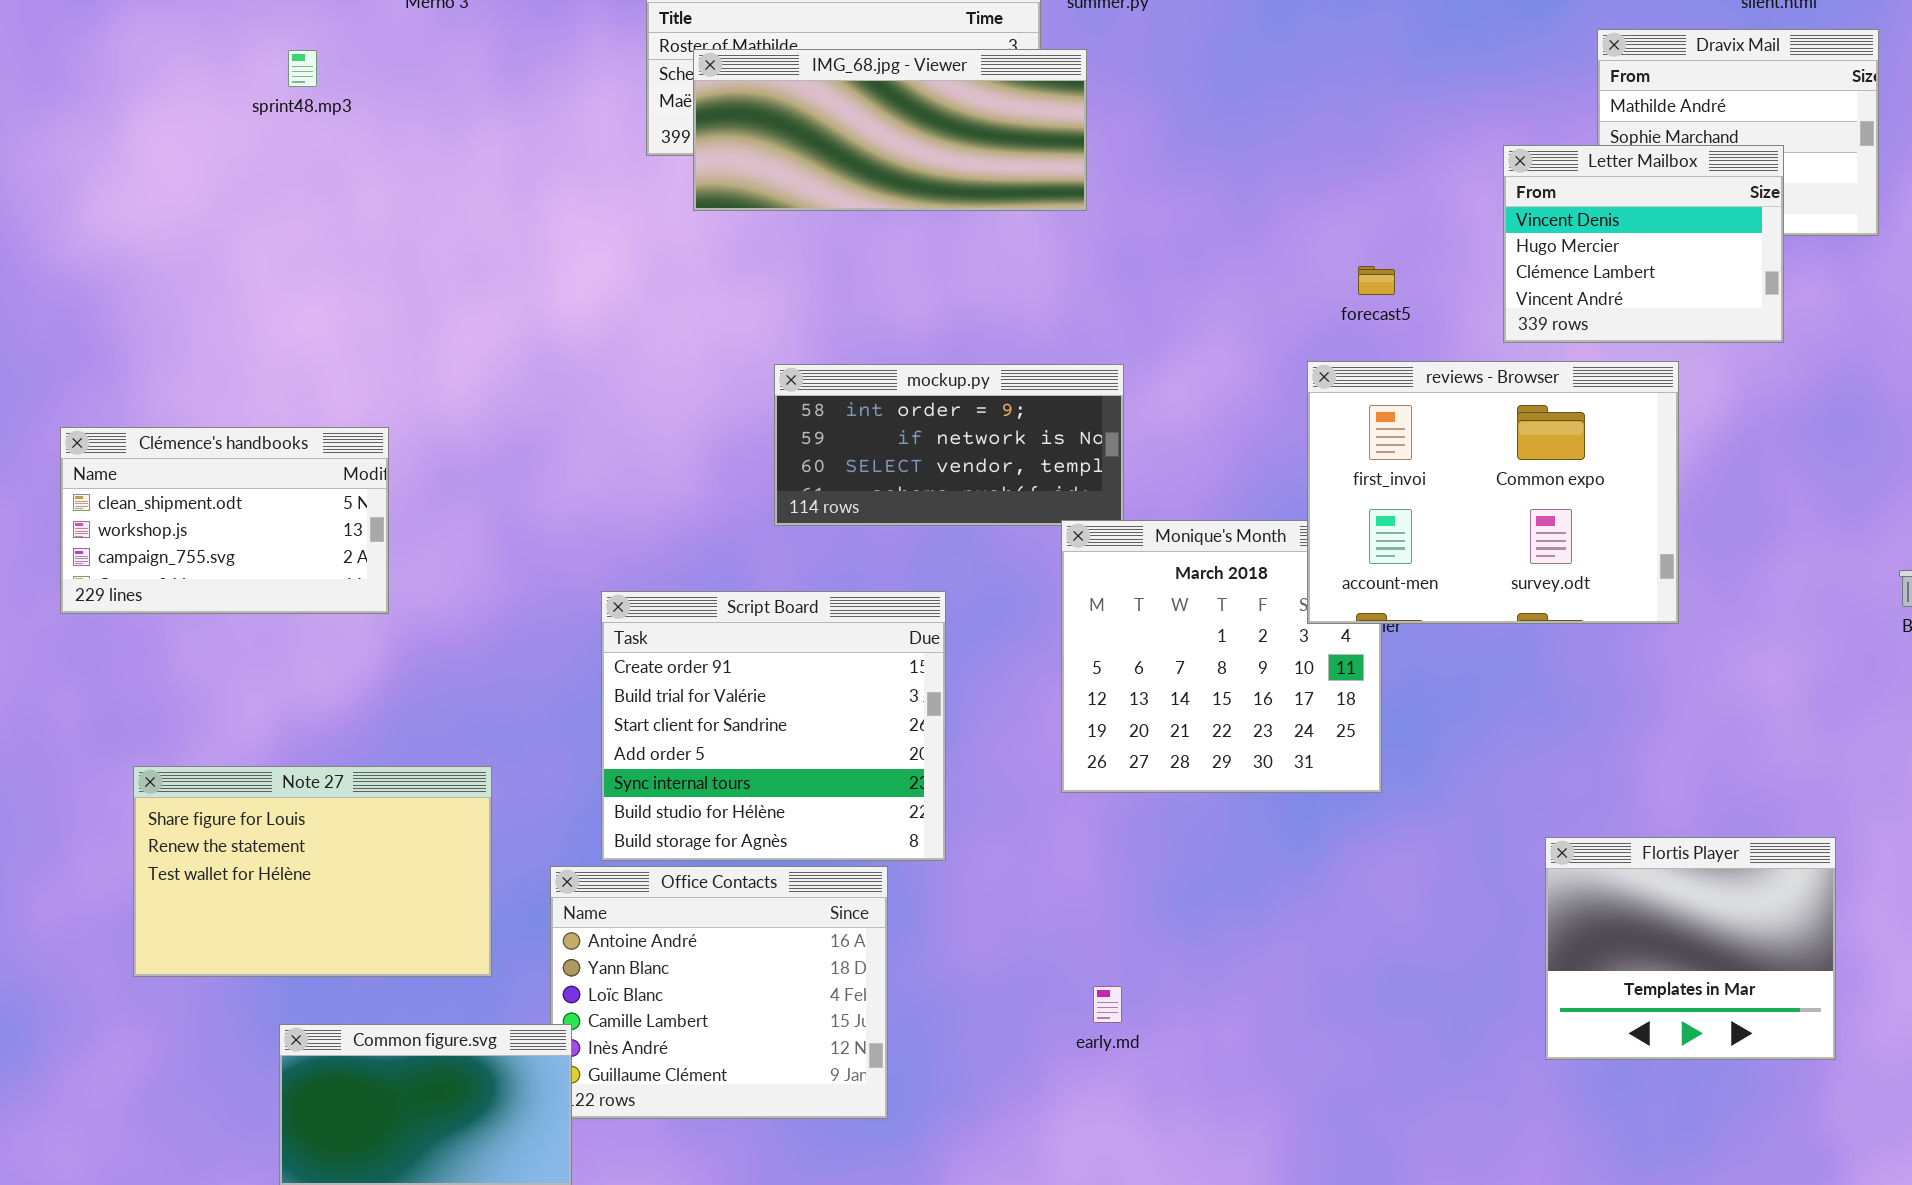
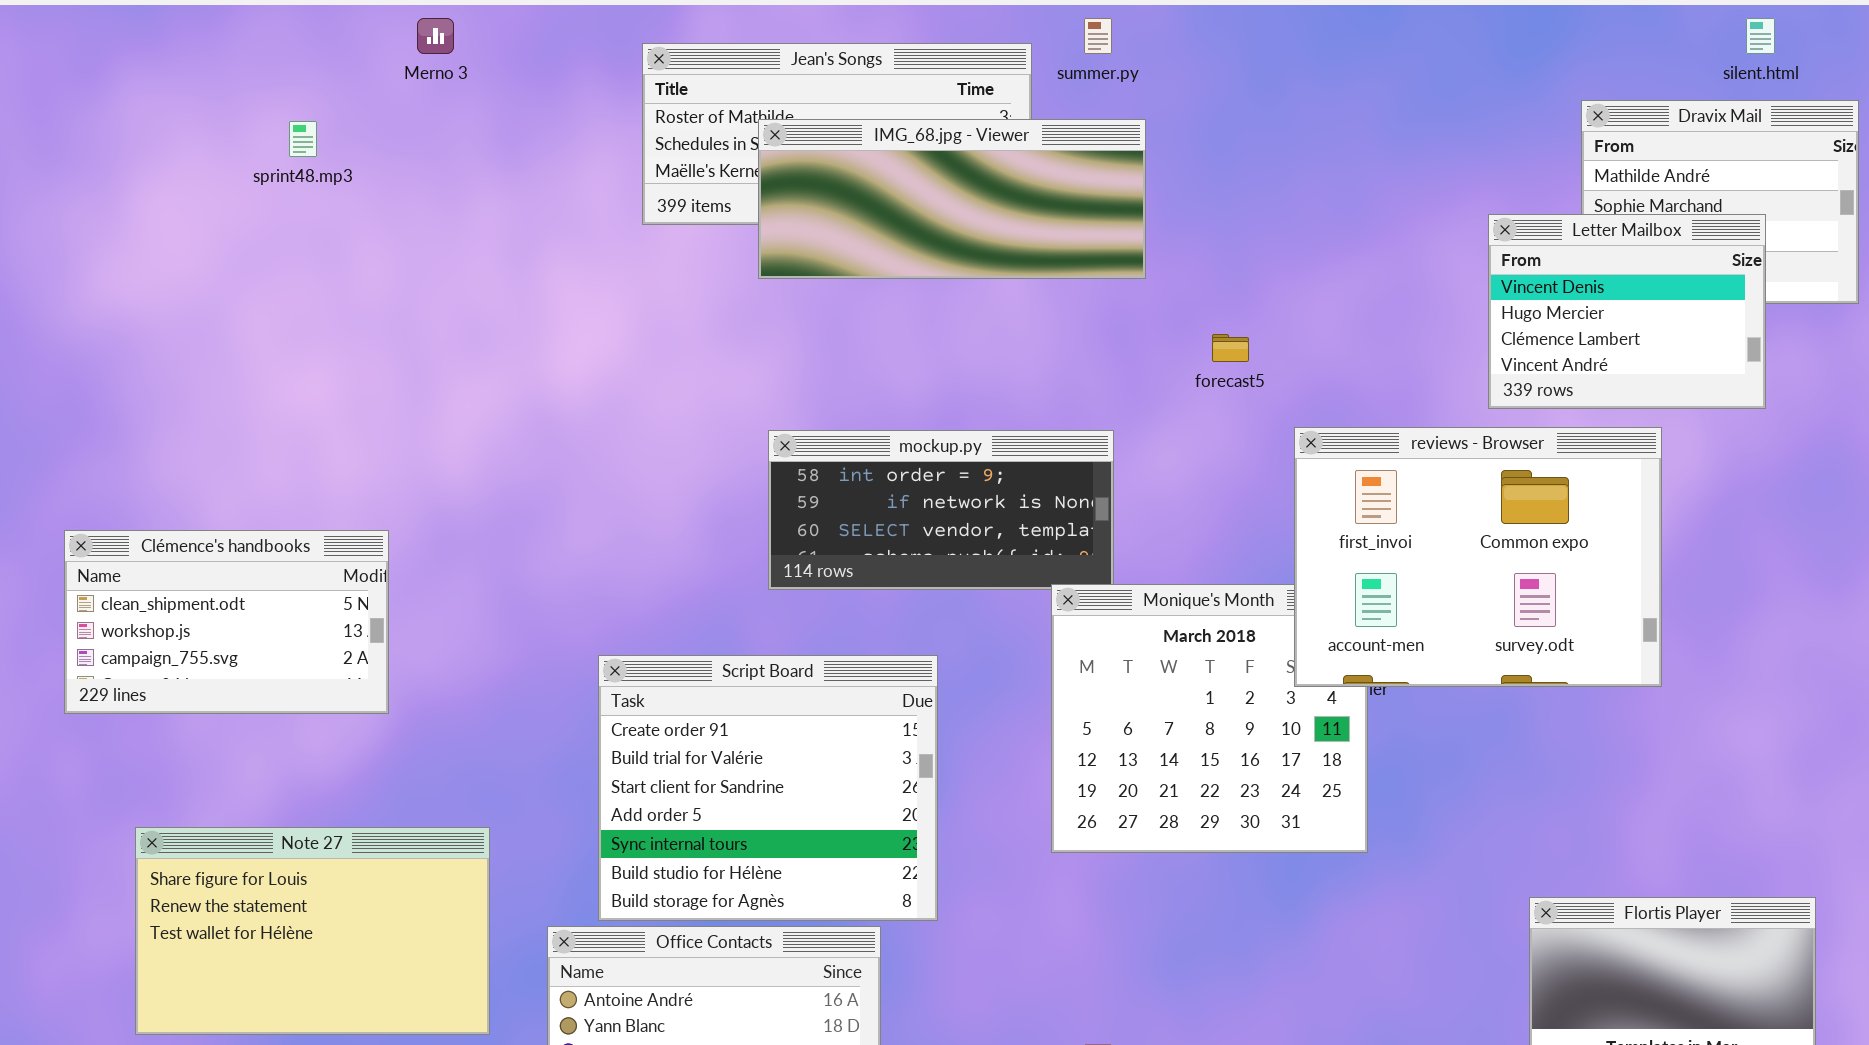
IMG_68.jpg - Viewer: [693,49,1087,211] -> [758,119,1146,279], moved
forecast5: [1358,266,1395,295] -> [1212,334,1249,362], moved
Clémence's handbooks: [60,427,389,614] -> [64,530,389,714], moved

